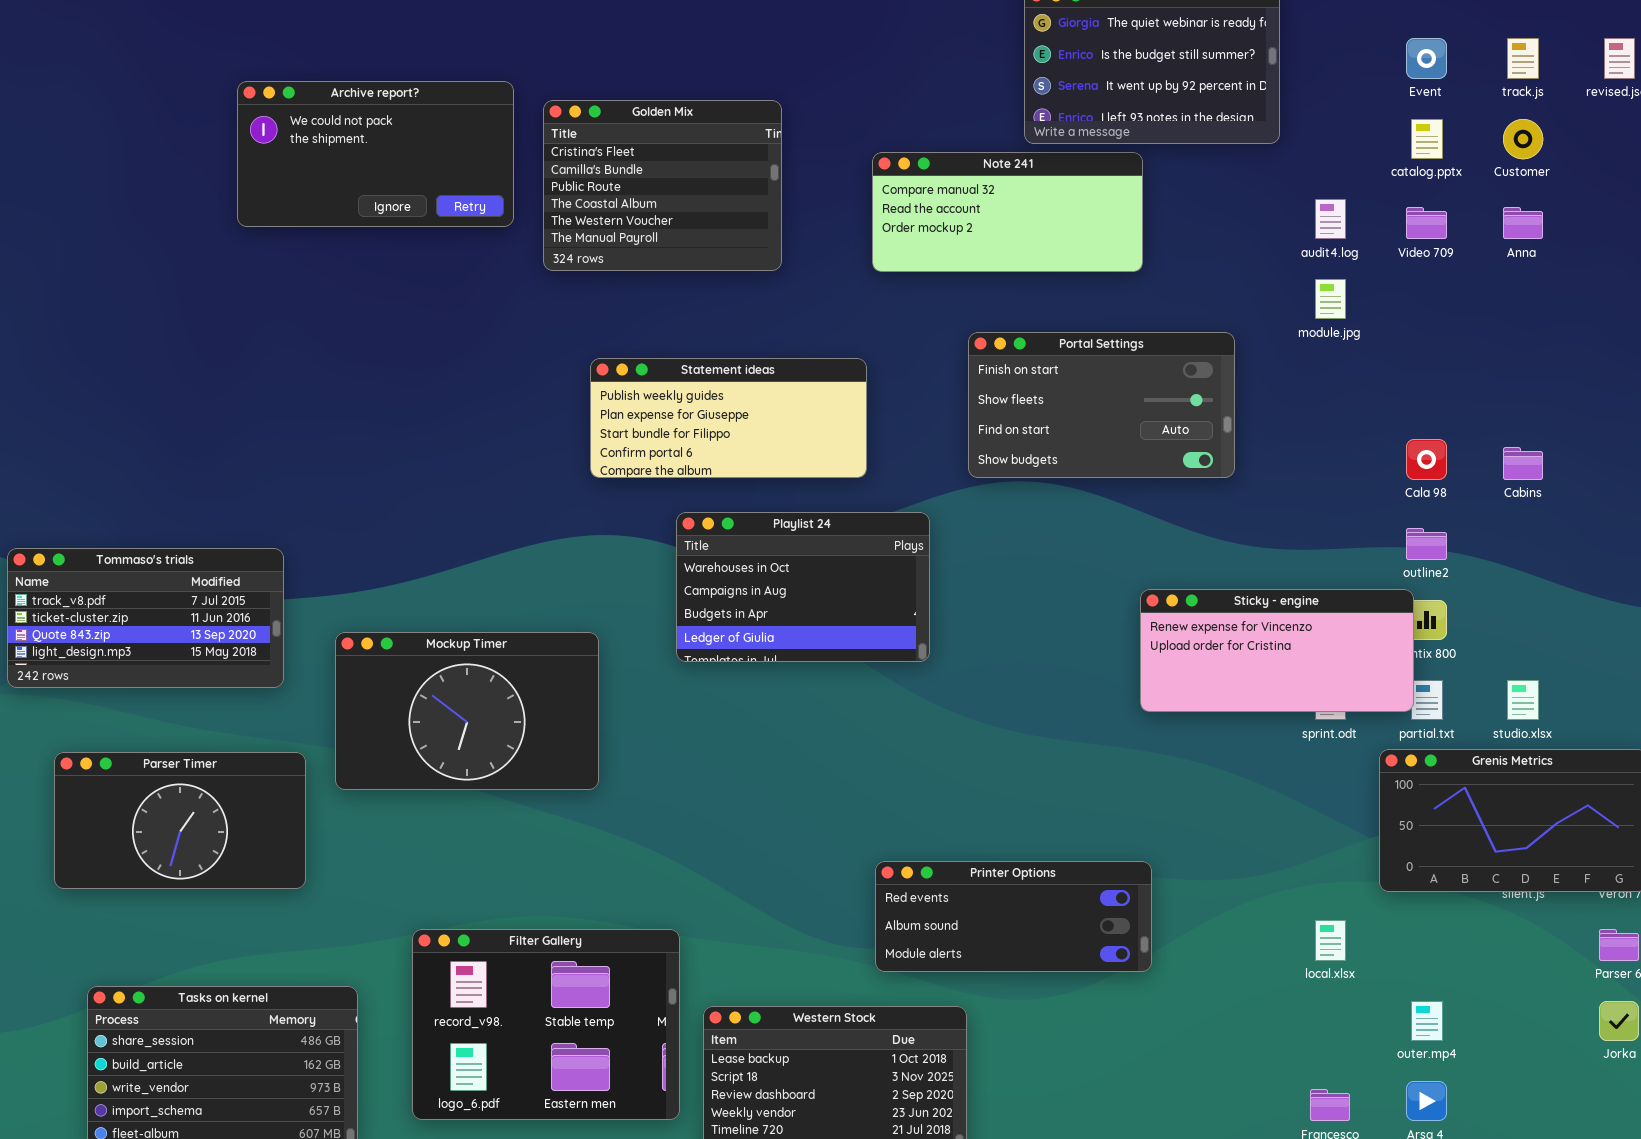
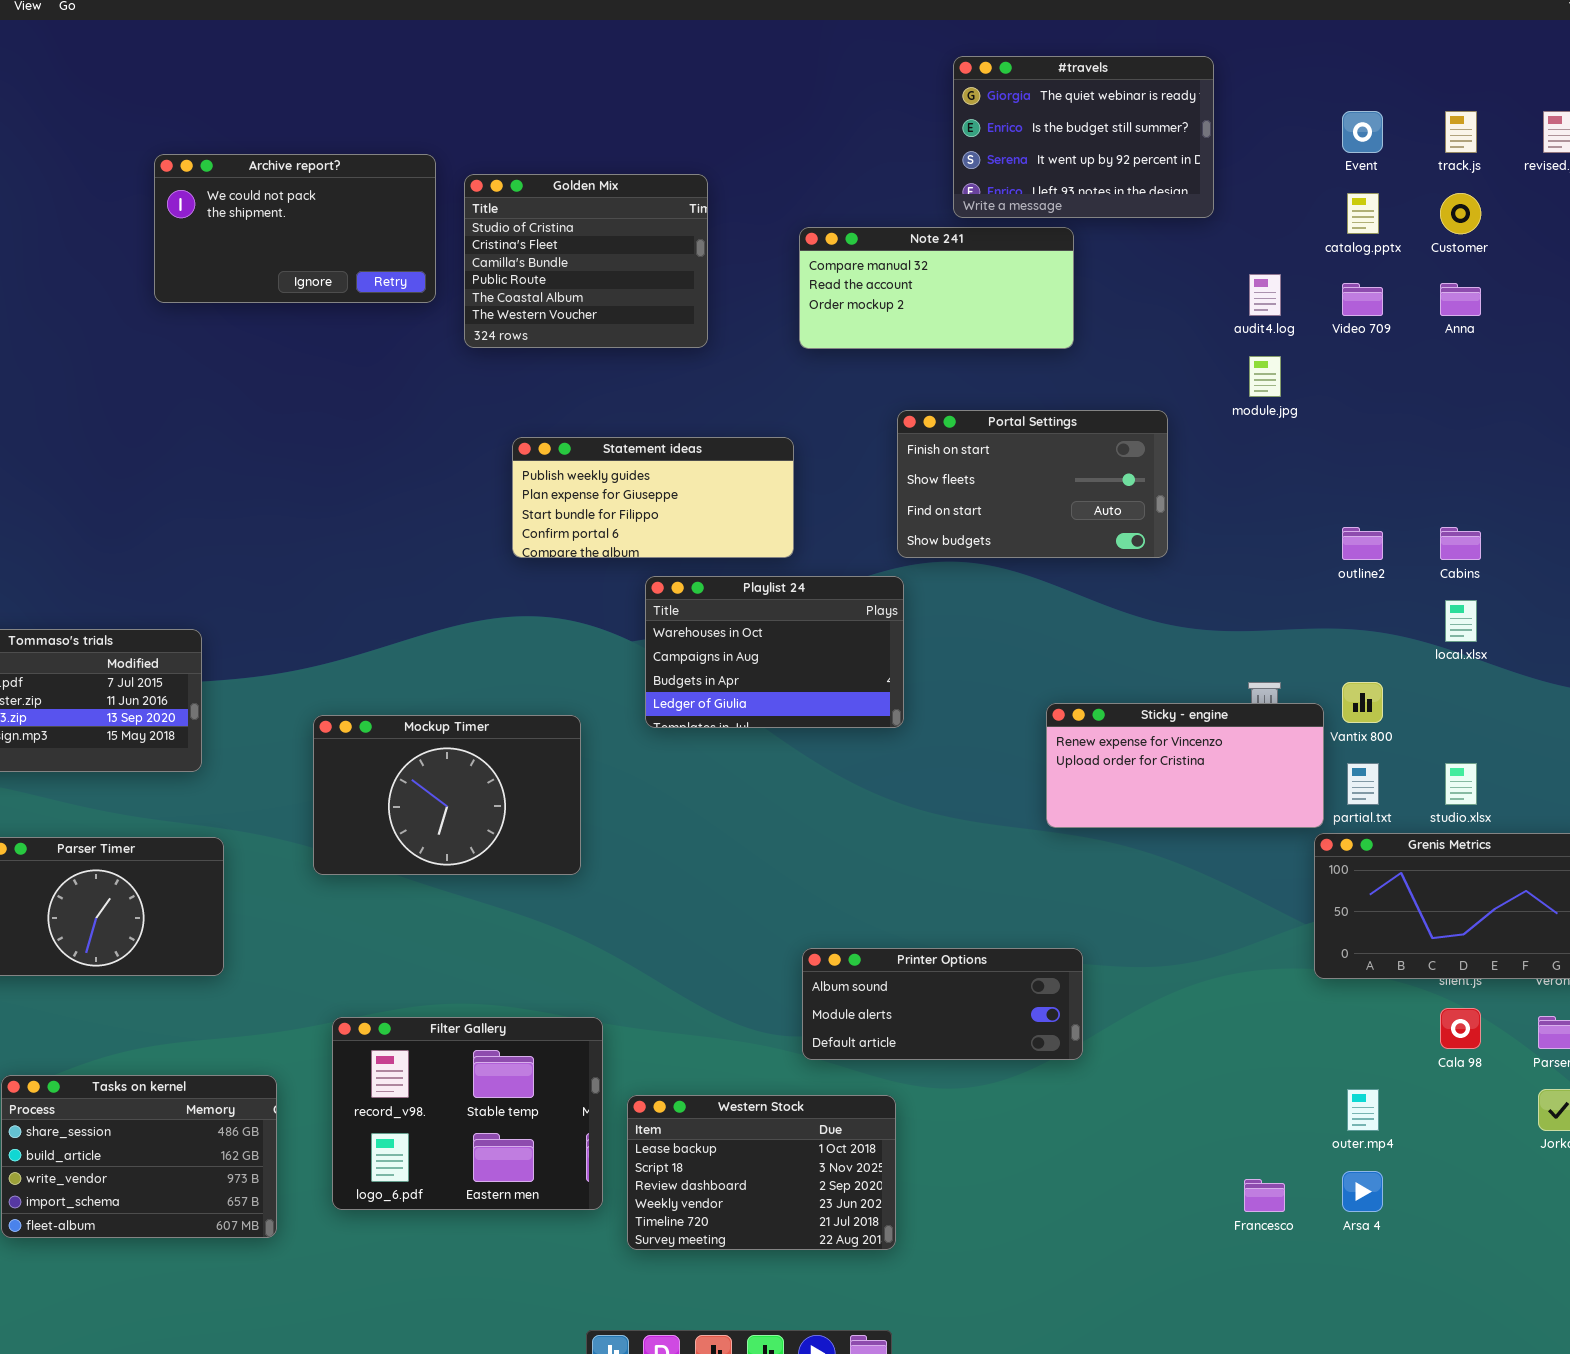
Golden Mix: [543,100,782,271] -> [464,174,708,348], scrolled up 1 row
Cala 98: [1406,439,1447,480] -> [1440,1008,1481,1049], moved
Playlist 24: [676,512,930,662] -> [645,576,904,728], moved
outline2: [1406,528,1447,560] -> [1342,527,1383,560], moved
Sticky - engine: [1140,589,1414,712] -> [1046,703,1324,828], moved
Mockup Timer: [335,632,599,790] -> [313,715,581,875], moved
Printer Options: [875,861,1152,972] -> [802,948,1083,1060], scrolled down 1 row
local.xlsx: [1315,920,1346,961] -> [1445,600,1477,642], moved

